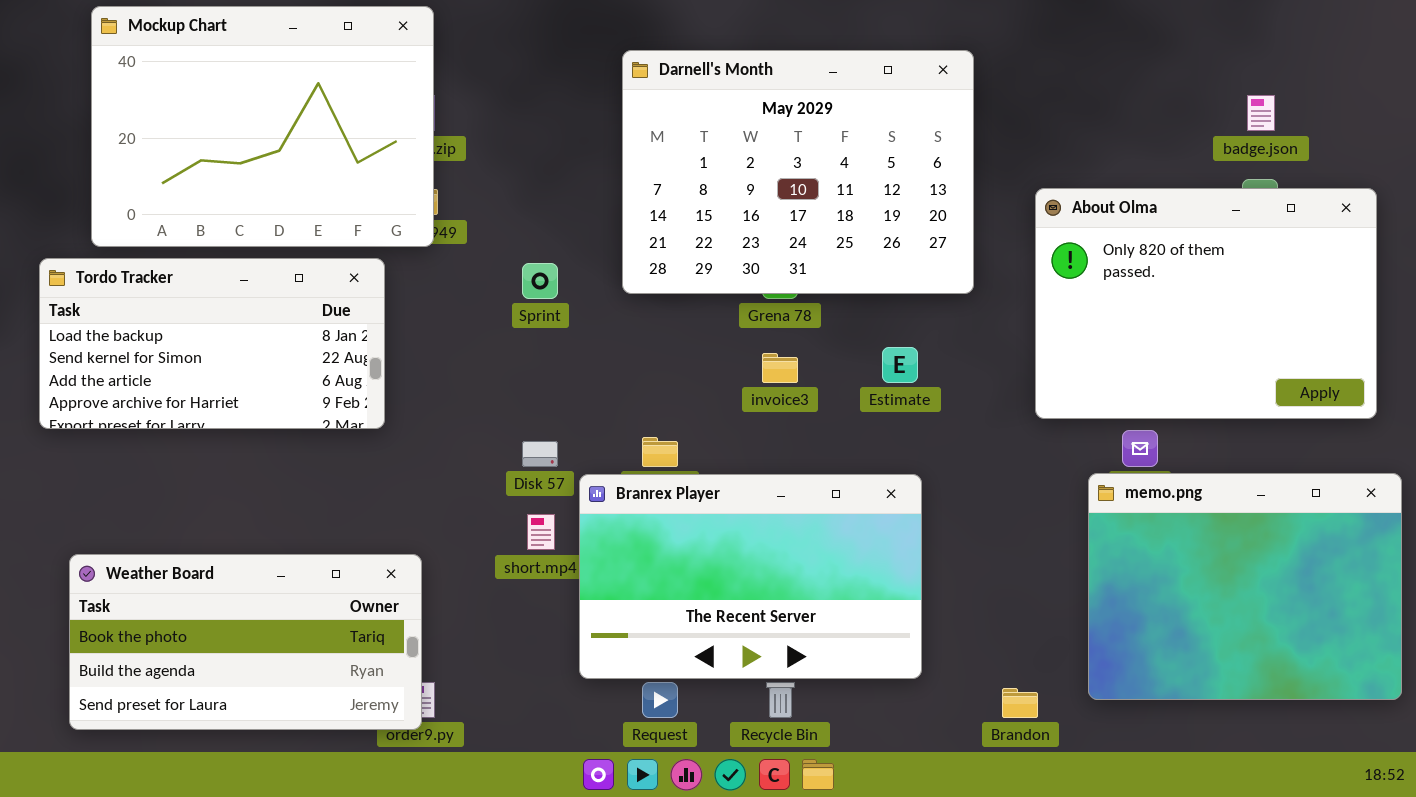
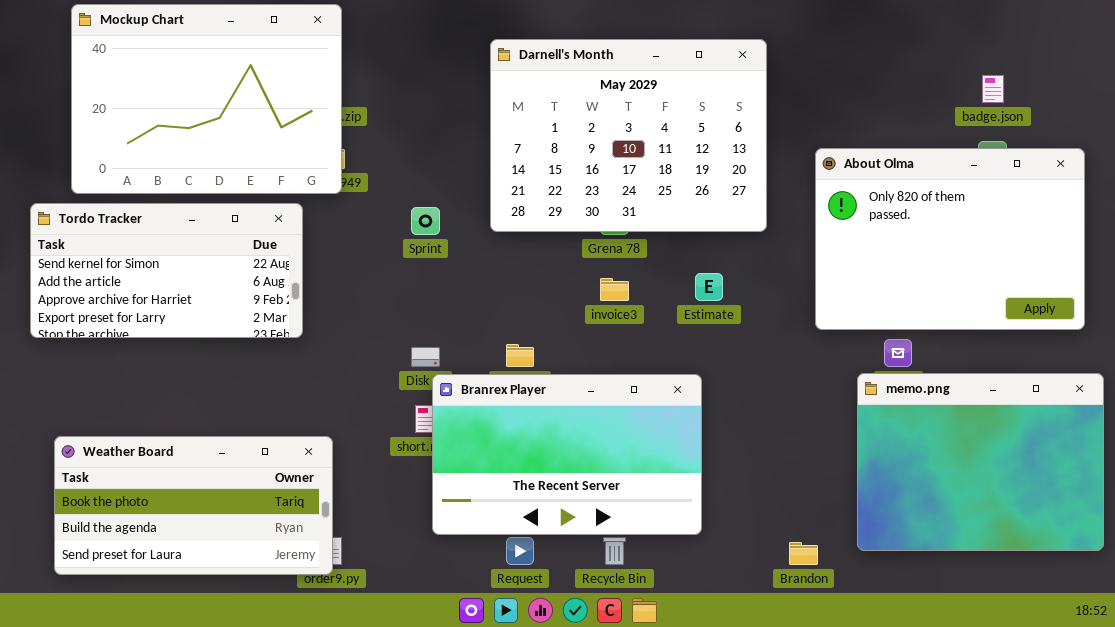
Tordo Tracker: [39,258,385,429] -> [30,203,303,338], scrolled down 1 row
Branrex Player: [579,474,922,679] -> [432,374,702,535], moved

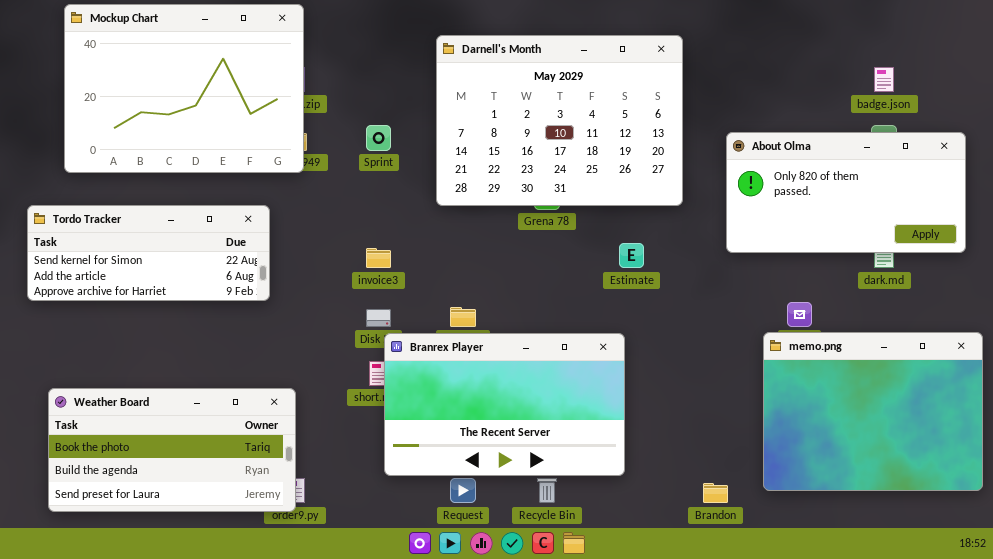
About Olma: [815,148,1085,330] -> [726,132,966,253], resized
Tordo Tracker: [30,203,303,338] -> [27,205,270,301], resized
Sprint: [411,207,440,235] -> [366,125,391,151], moved
invoice3: [600,278,629,301] -> [366,248,391,268], moved

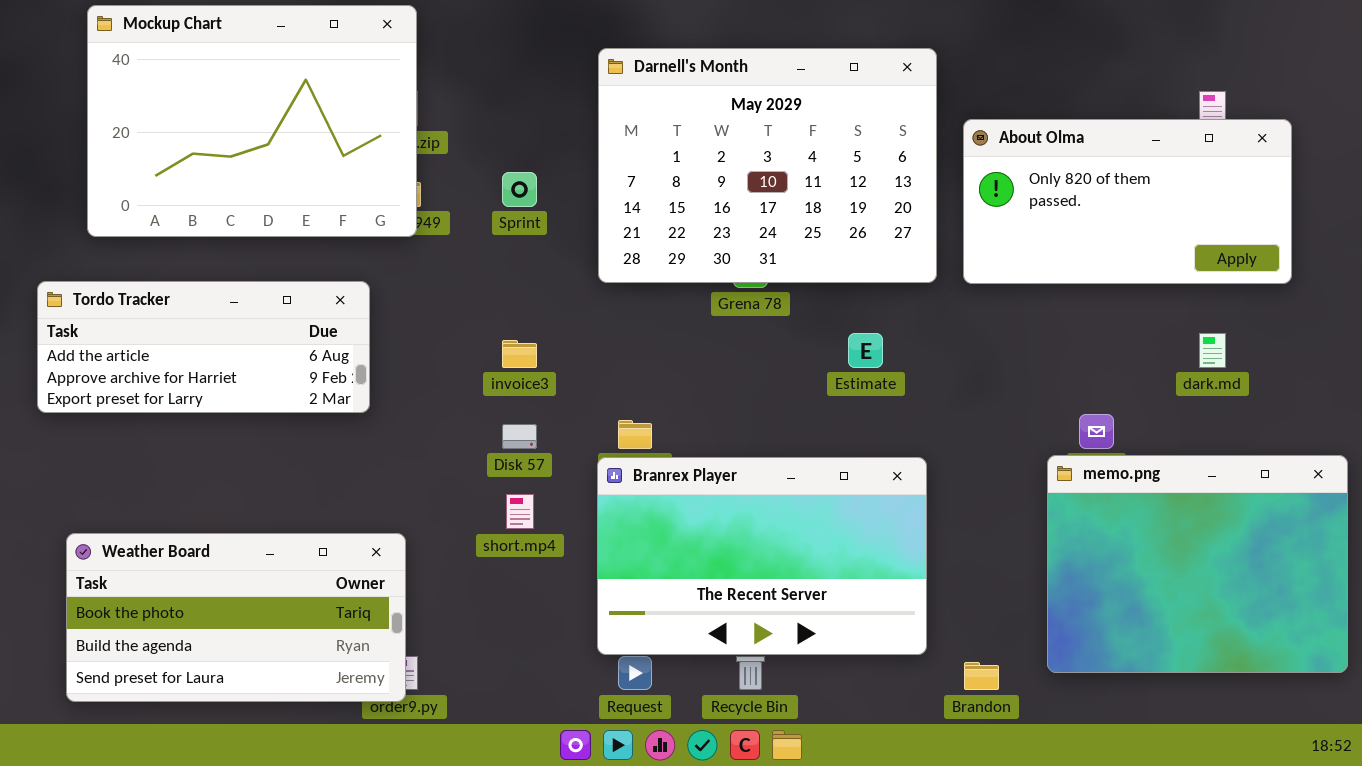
About Olma: [726,132,966,253] -> [963,119,1292,284], moved
Tordo Tracker: [27,205,270,301] -> [37,281,370,413], scrolled down 1 row
Branrex Player: [384,333,625,476] -> [597,457,927,655], moved

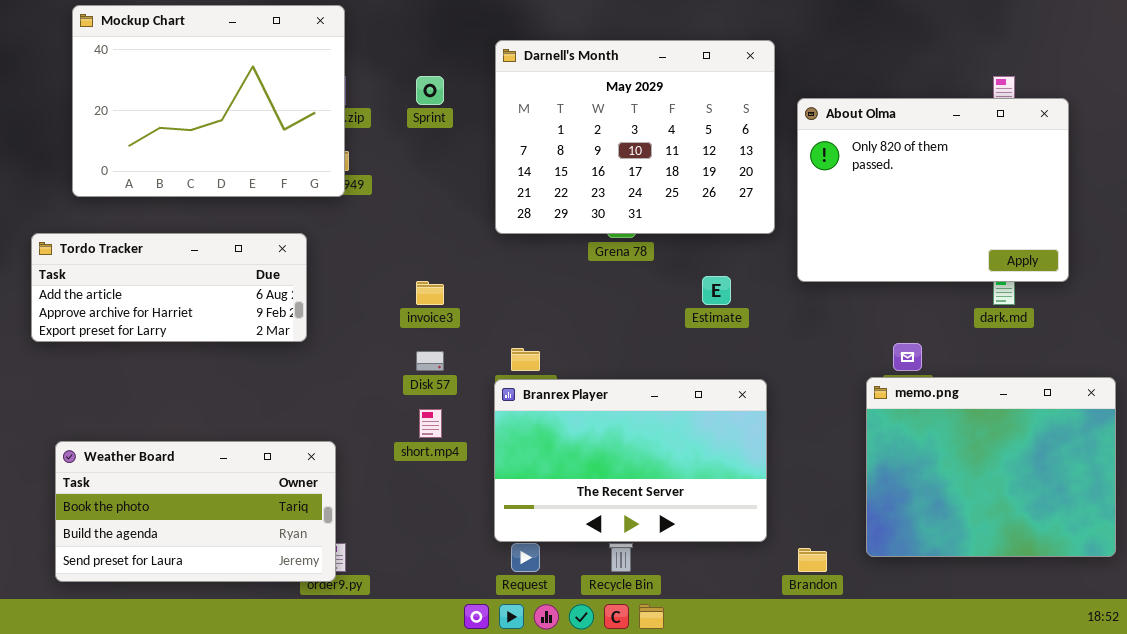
About Olma: [963,119,1292,284] -> [797,98,1069,282], resized
Sprint: [502,172,537,207] -> [416,76,444,105], moved

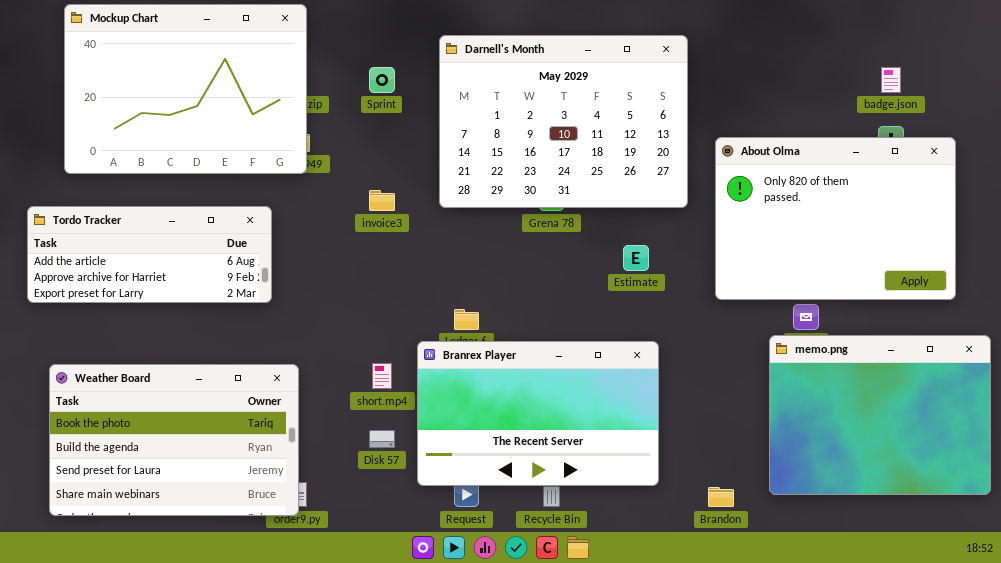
About Olma: [797,98,1069,282] -> [715,137,956,300], moved
invoice3: [416,281,444,305] -> [369,190,395,211], moved
Disk 57: [416,351,444,371] -> [369,430,395,448], moved
Branrex Player: [494,379,767,542] -> [417,341,659,486], moved
Weather Board: [55,441,336,582] -> [49,364,299,516], resized

